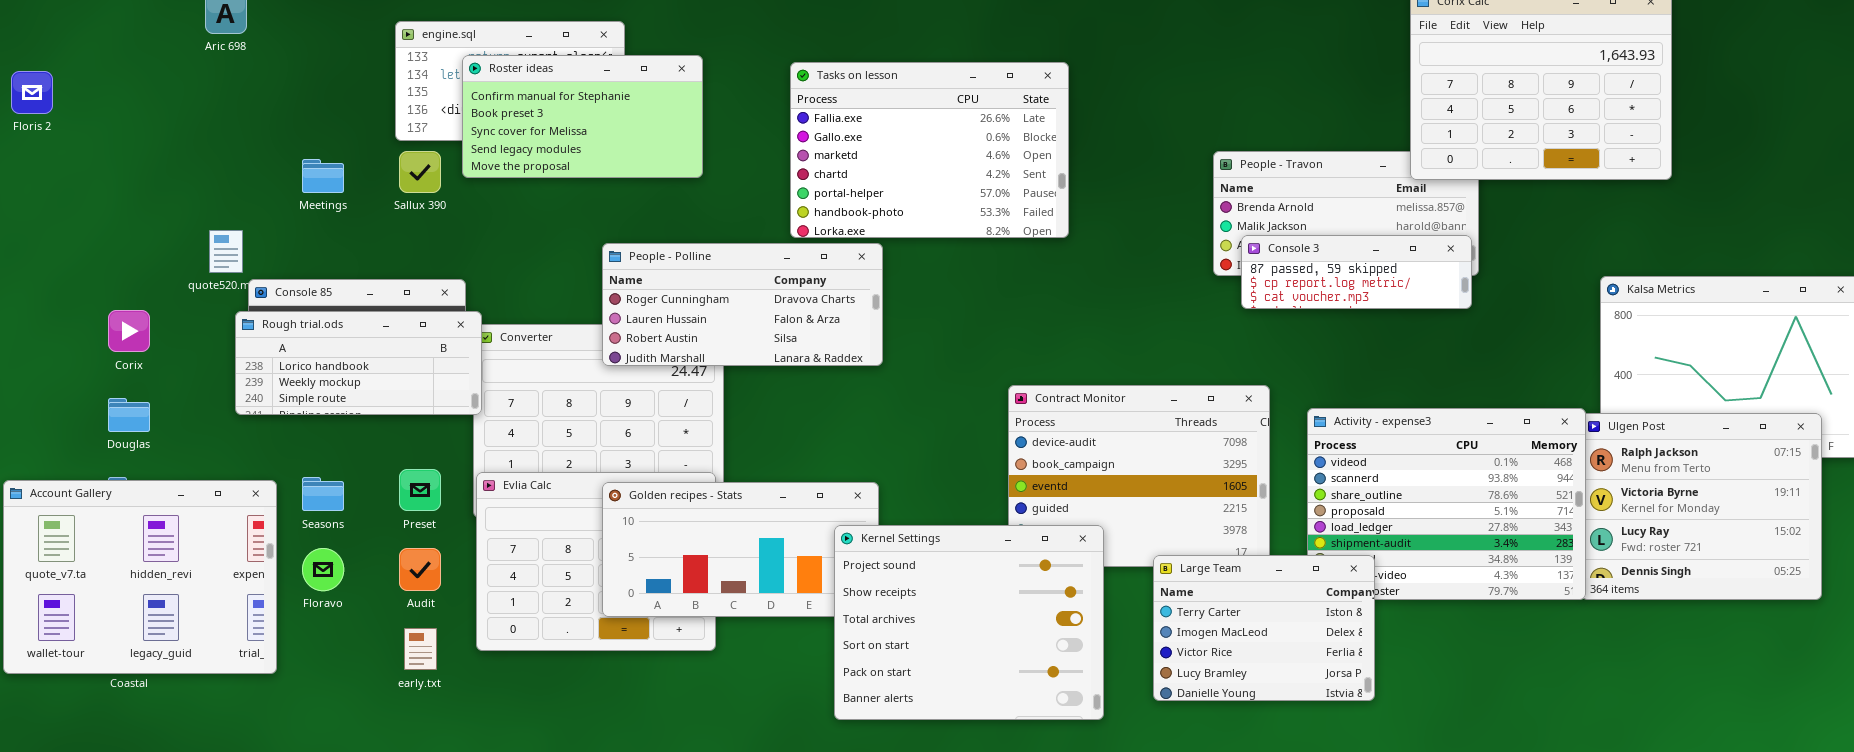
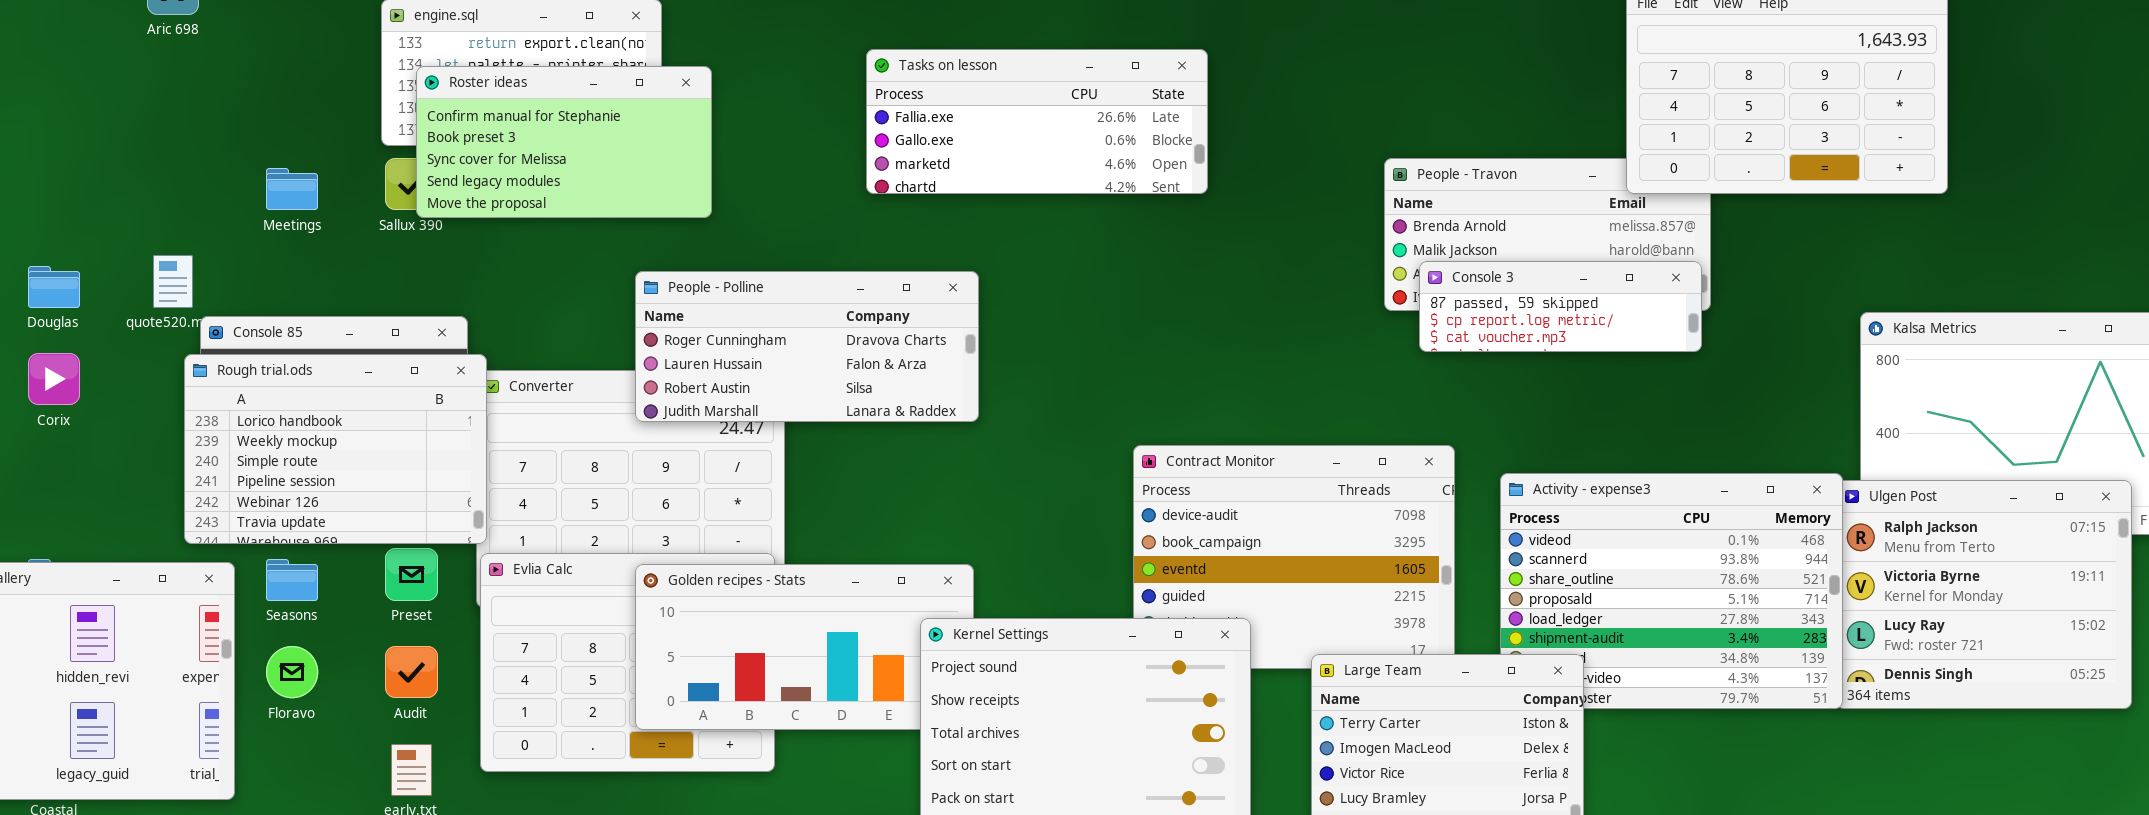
Roster ideas: [462,55,703,178] -> [416,66,712,218], moved
Tasks on lesson: [790,62,1069,238] -> [866,49,1208,194], resized
Rough trial.ods: [235,311,482,415] -> [184,354,487,544], resized
Douglas: [108,398,150,432] -> [28,266,80,308], moved

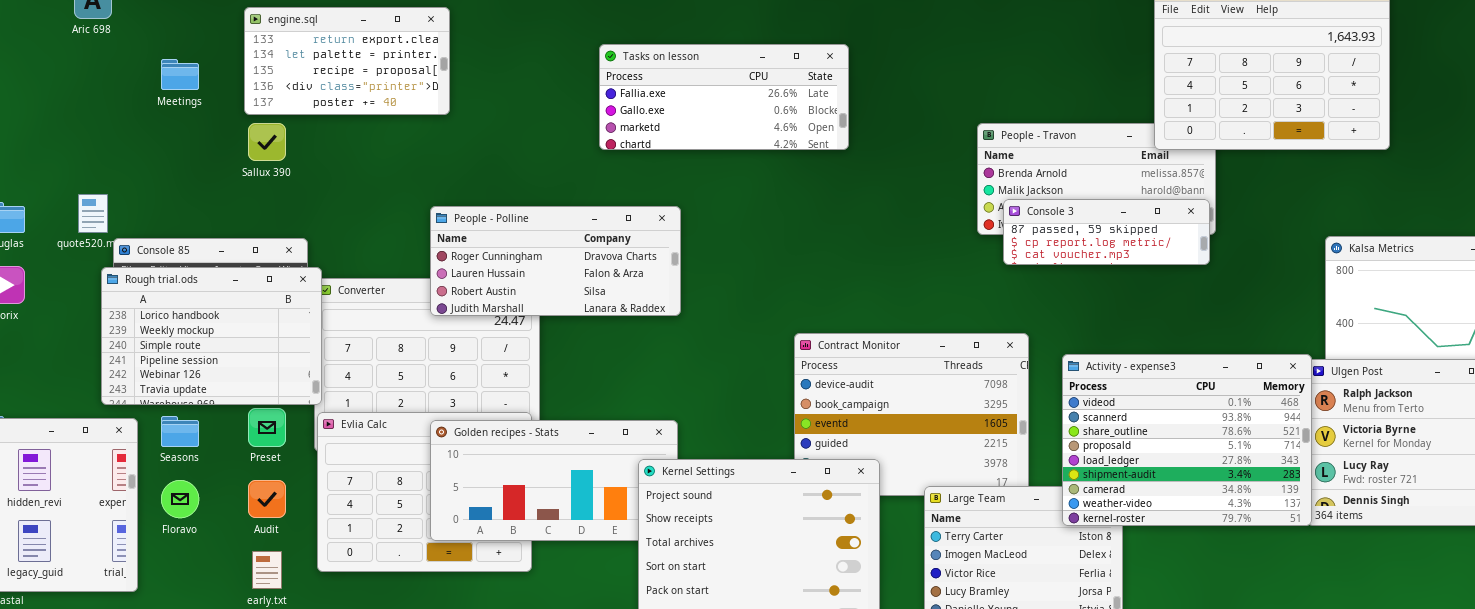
Roster ideas: [416,66,712,218] -> none, closed
Meetings: [266,168,318,210] -> [161,59,199,90], moved
Activity - expense3: [1500,473,1843,709] -> [1062,354,1312,526], raised

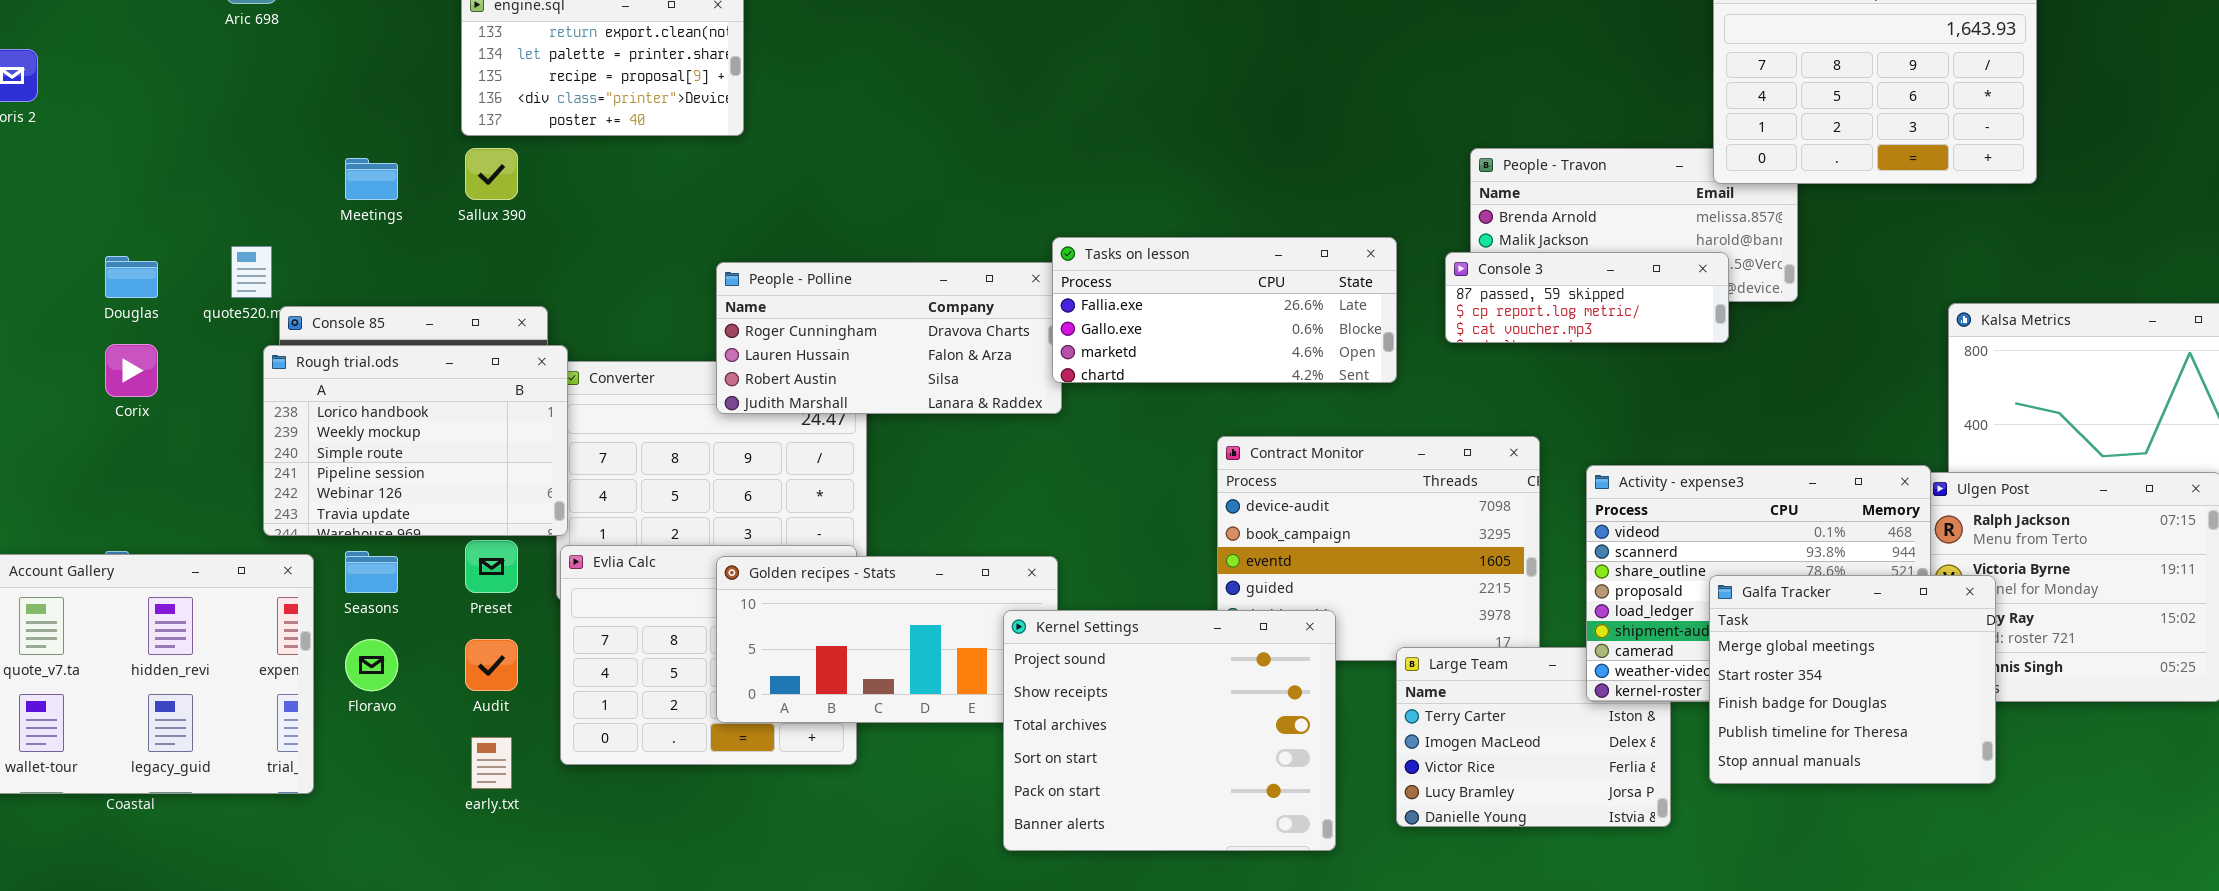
Tasks on lesson: [599,44,849,150] -> [1052,237,1397,383], moved
Meetings: [161,59,199,90] -> [345,158,398,200], moved
Console 3: [1003,199,1210,265] -> [1445,252,1729,343], moved
Galfa Tracker: none -> [1709,575,1996,784], opened

